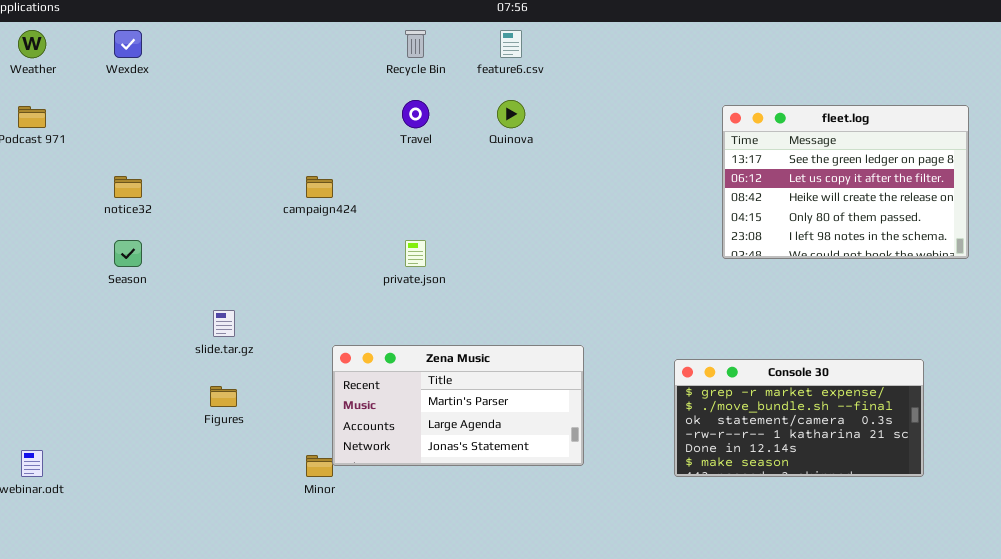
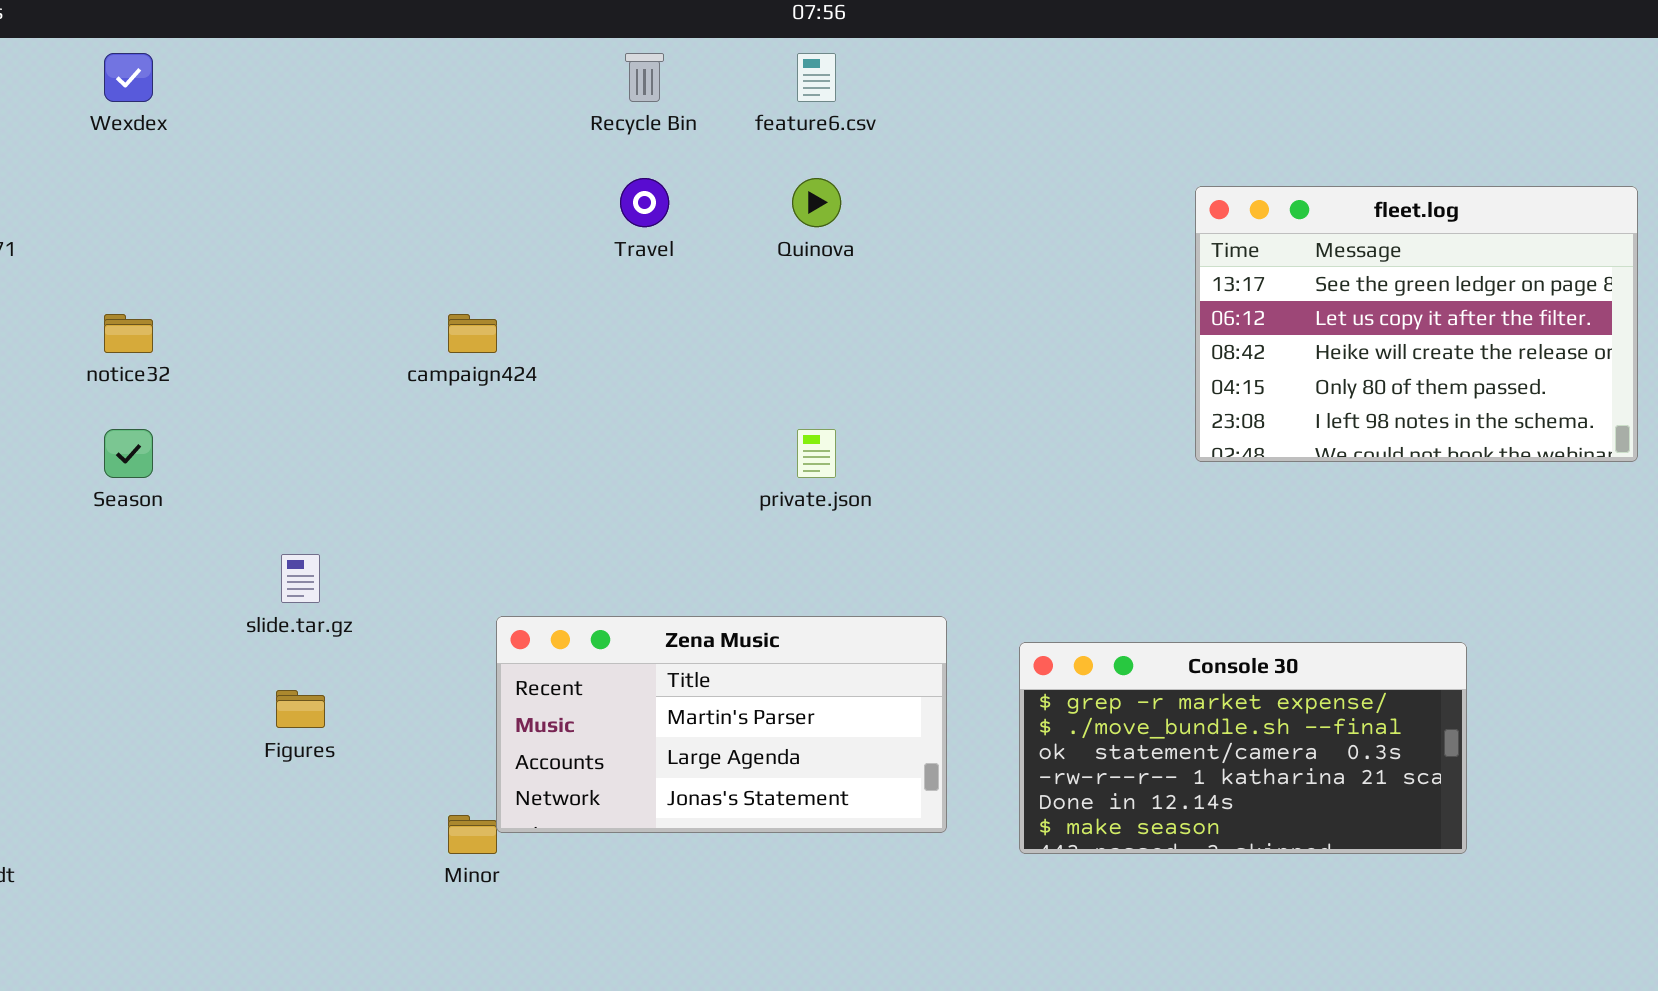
private.json: [405,240,426,267] -> [797,429,836,478], moved
Console 30: [674,359,924,477] -> [1019,642,1467,854], moved

